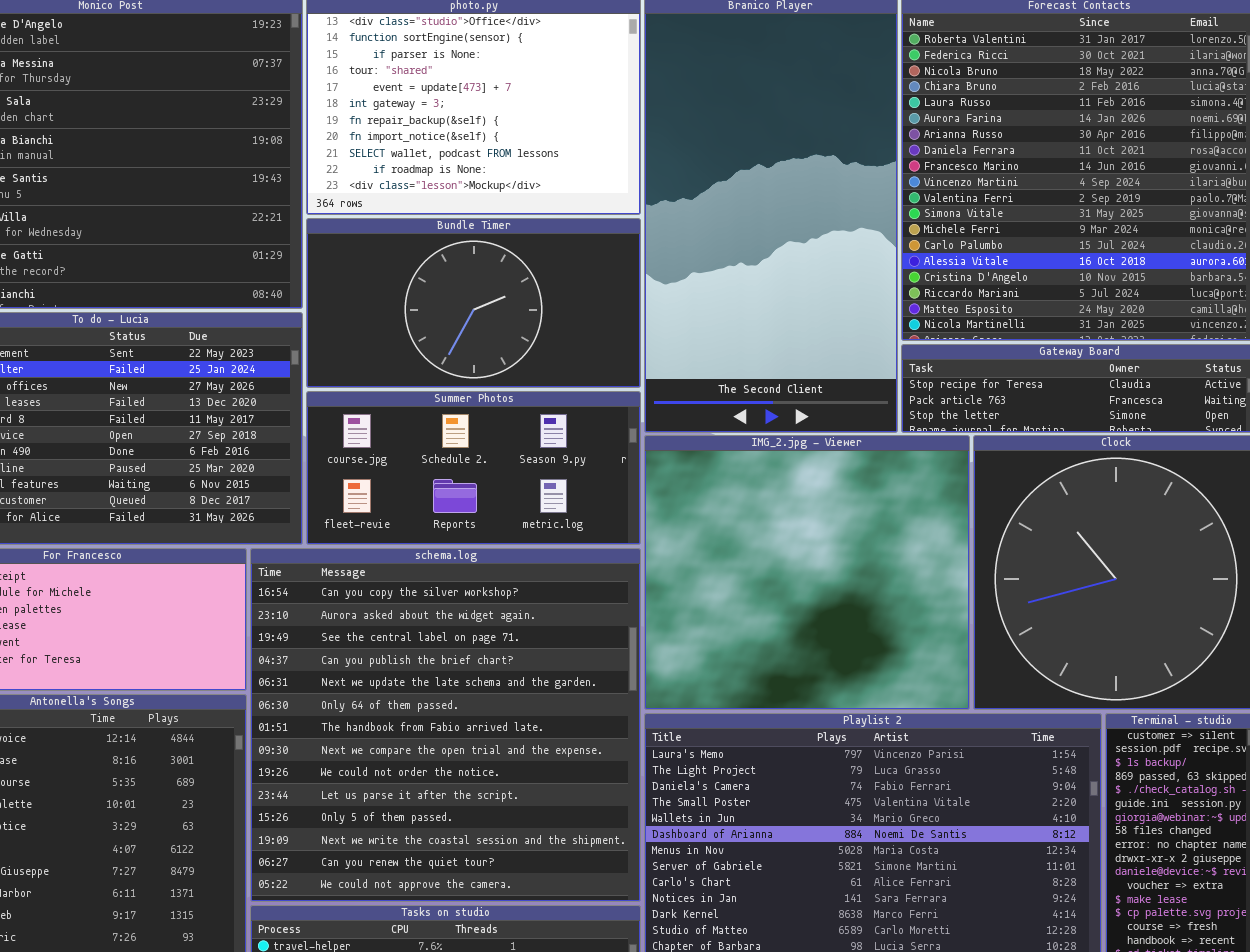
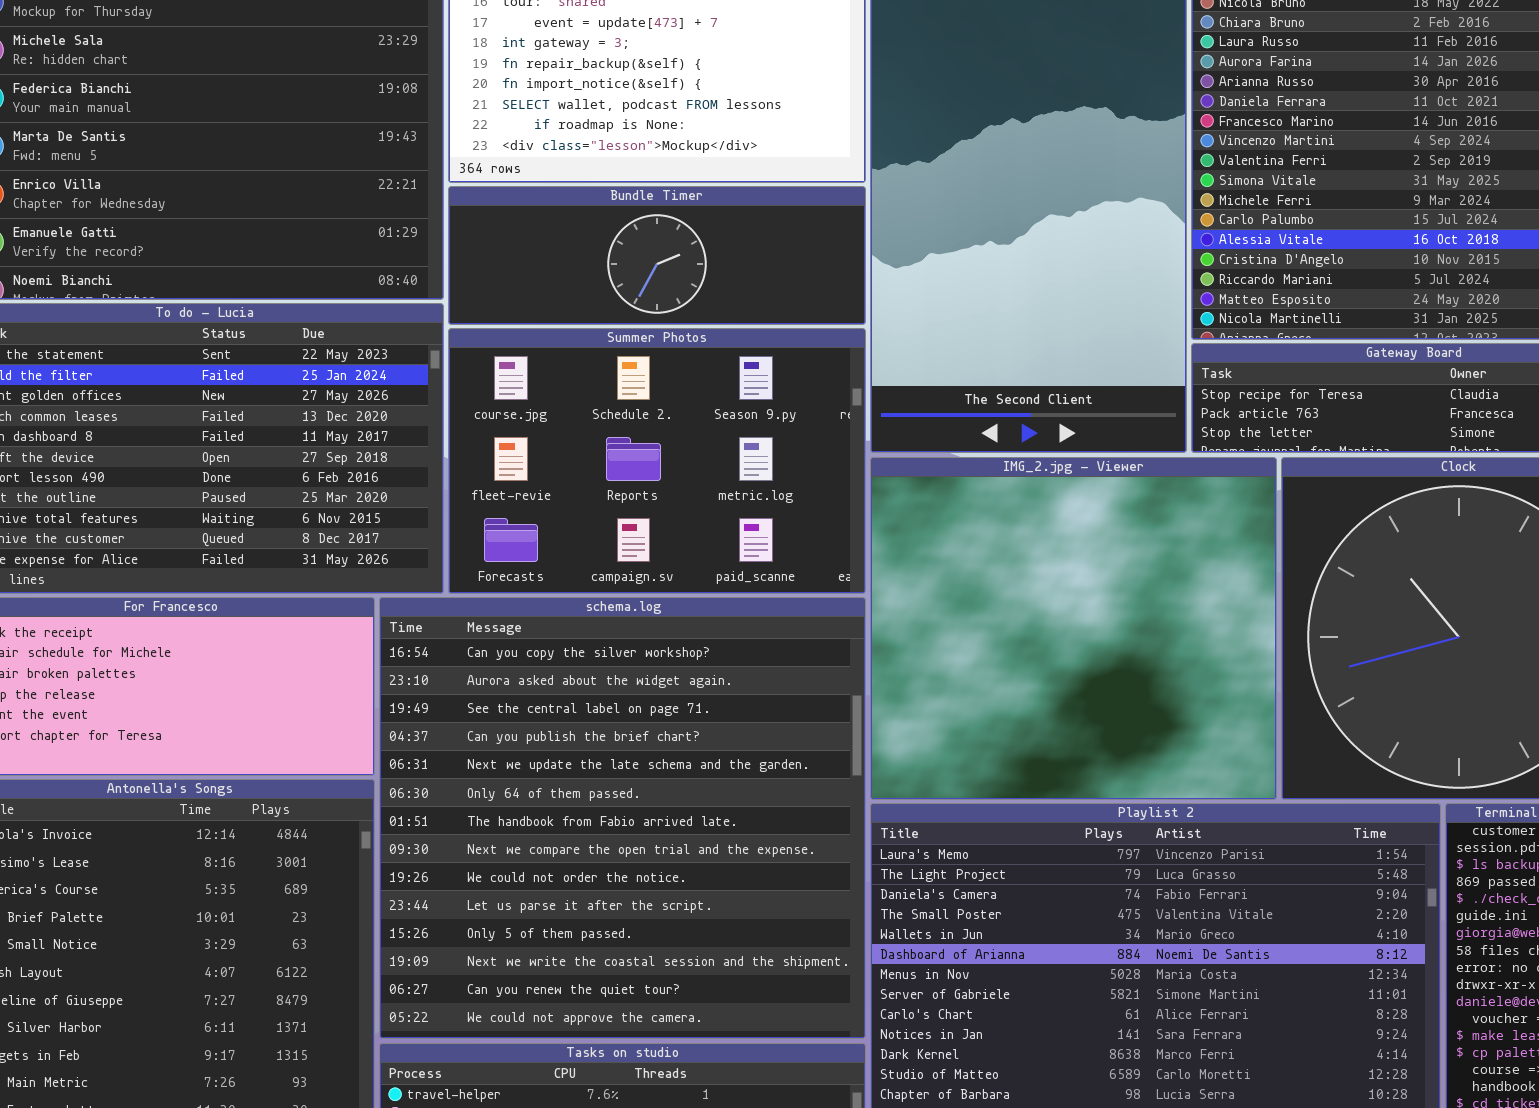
Bundle Timer: [306,218,641,388] -> [448,186,866,325], resized
Summer Photos: [306,391,641,545] -> [448,328,866,594], resized

